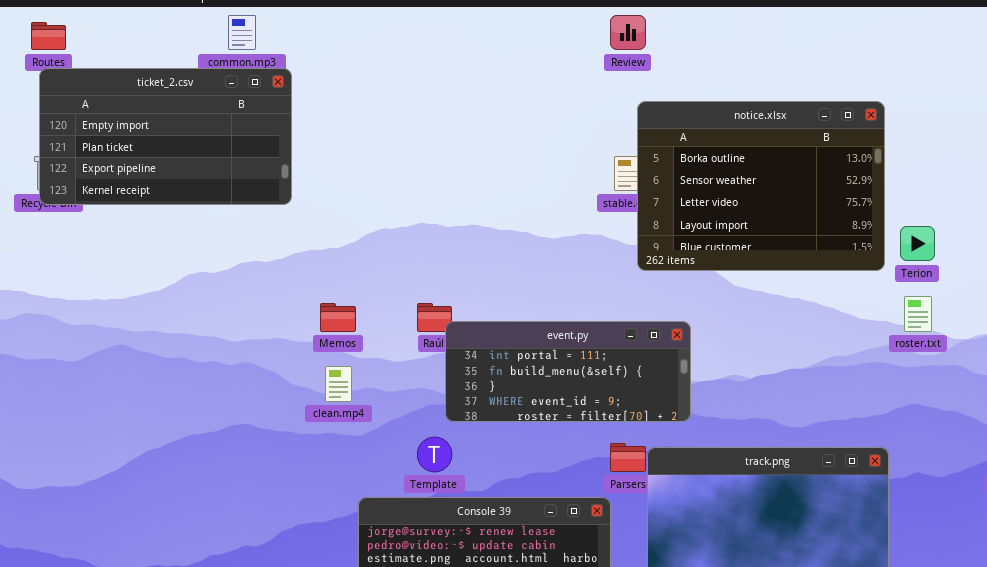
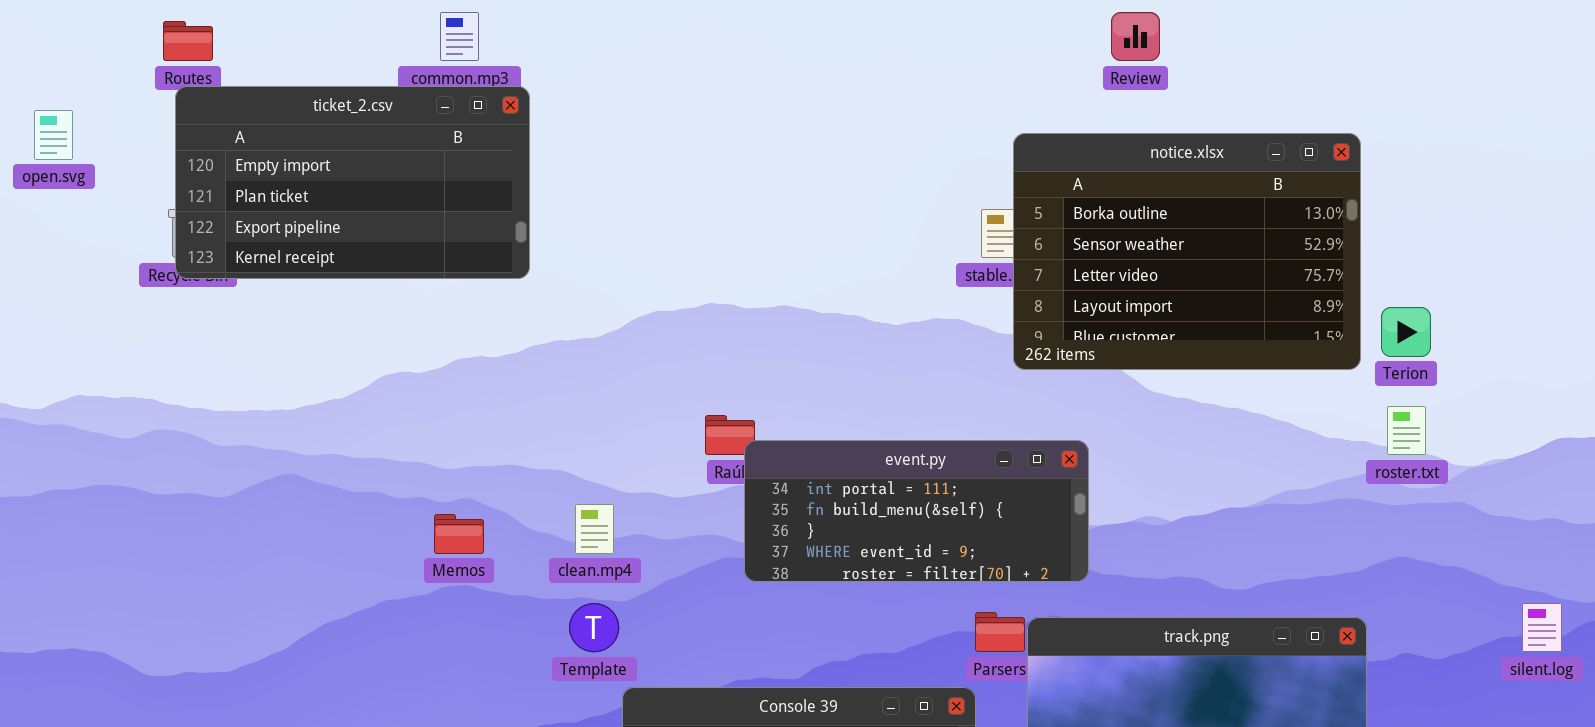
Review: [610,15,646,50] -> [1111,12,1160,61], moved
Memos: [320,303,356,332] -> [434,514,484,554], moved
Template: [417,437,452,472] -> [569,603,619,652], moved

